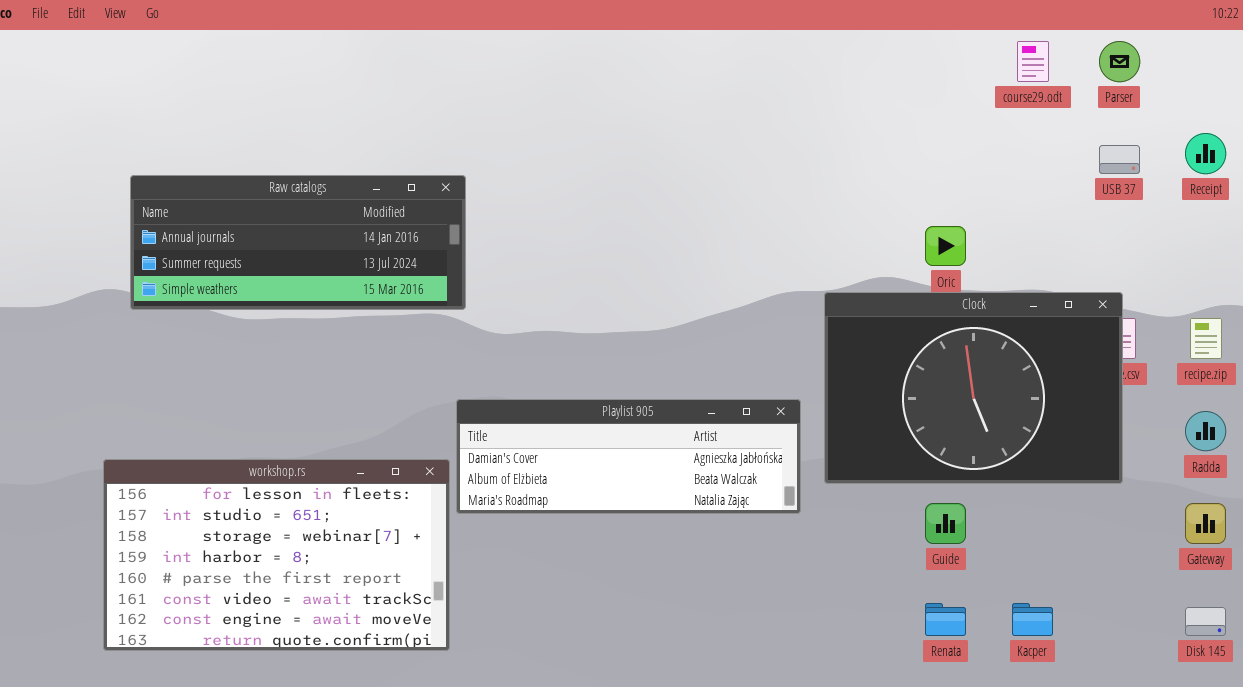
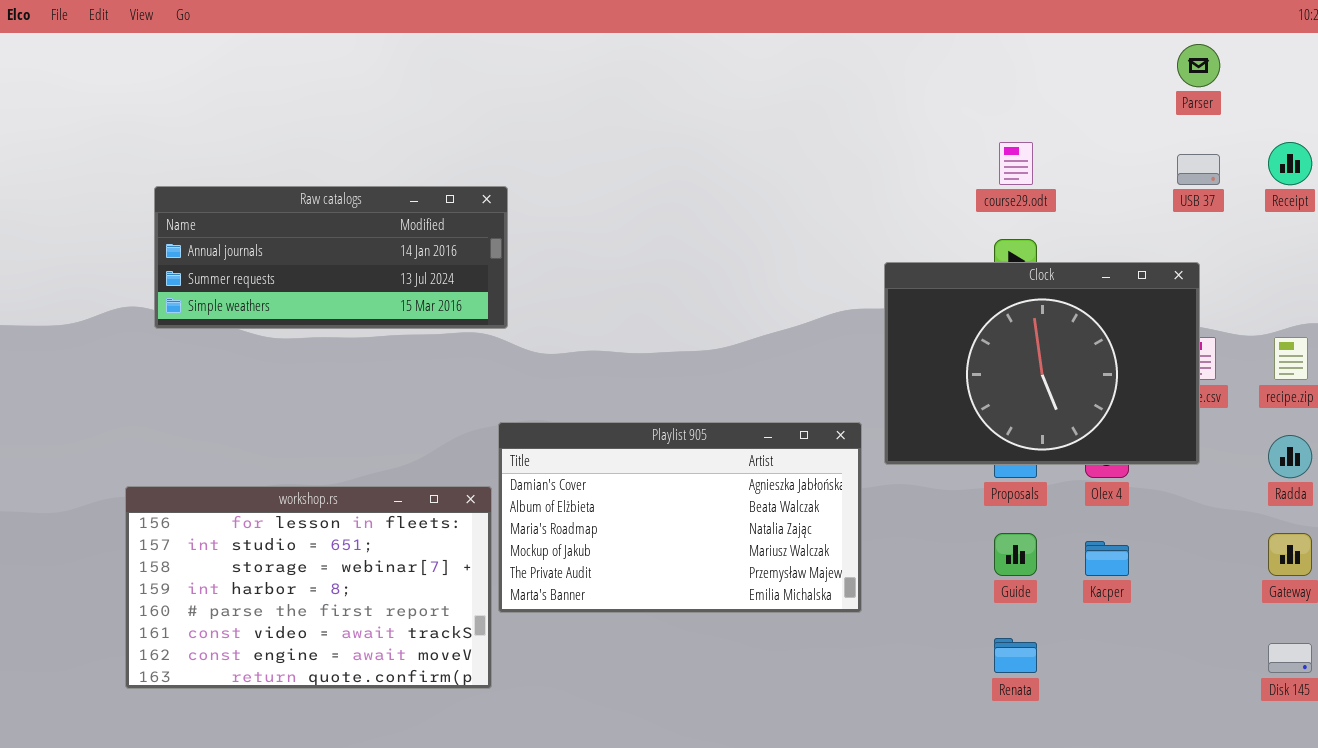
course29.odt: [1017,41,1049,82] -> [999,142,1033,185], moved
Clock: [824,292,1123,484] -> [884,262,1200,465], moved
Playlist 905: [456,399,801,514] -> [498,422,862,613], resized
Kacper: [1012,603,1053,636] -> [1085,541,1129,576], moved

